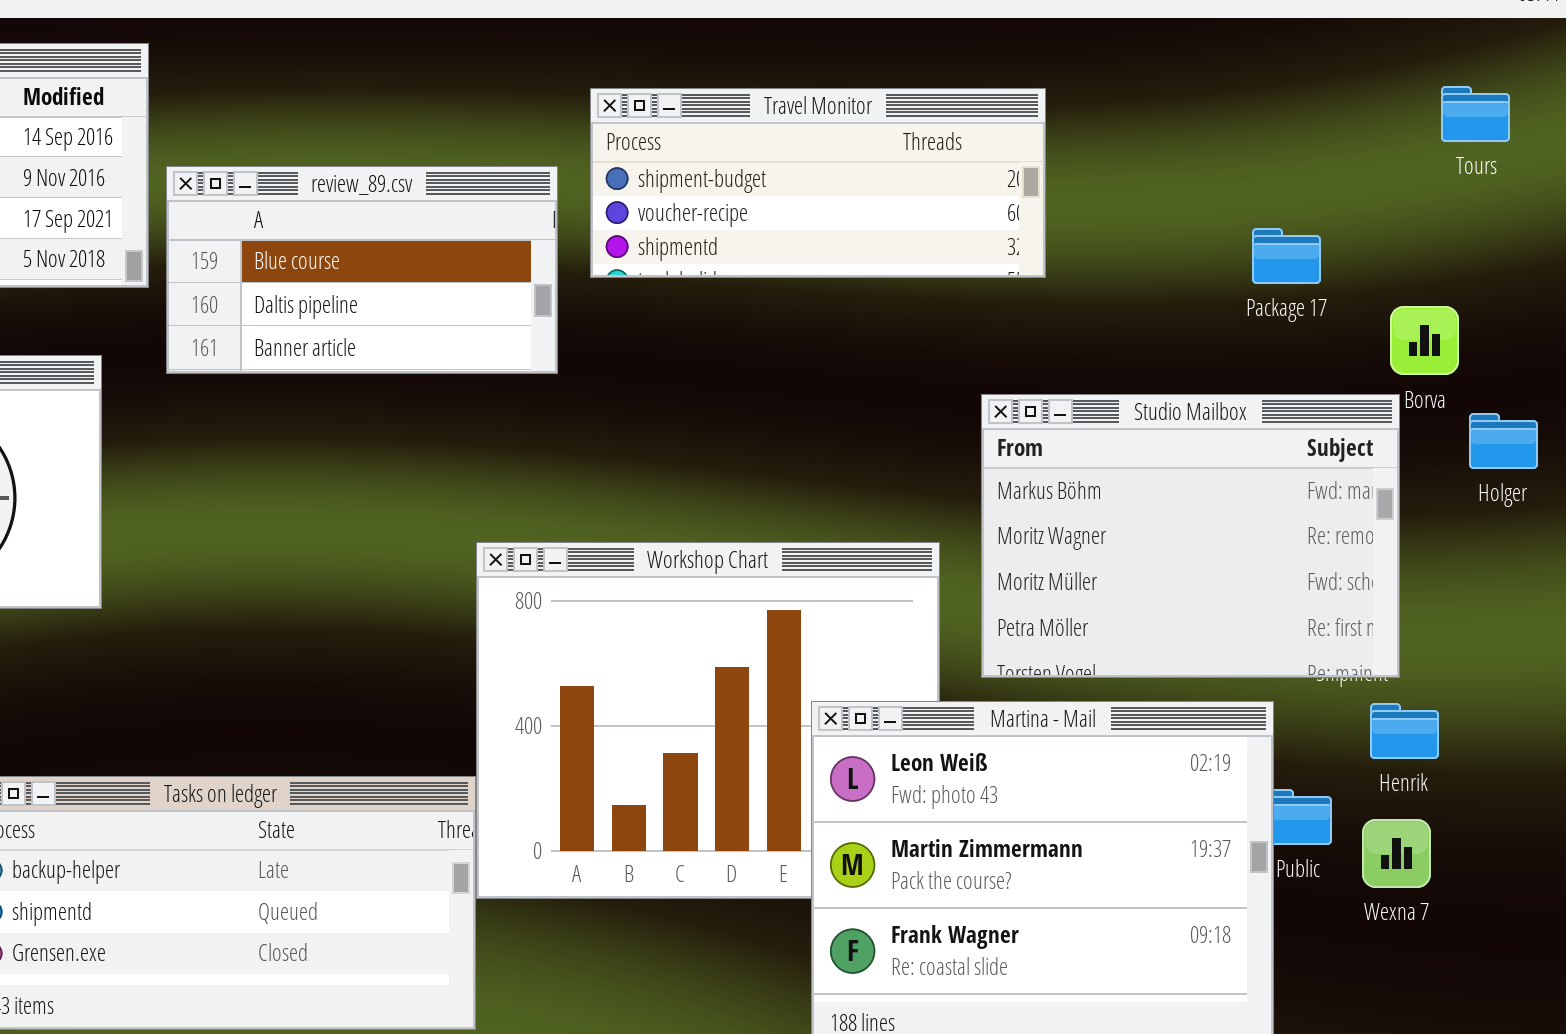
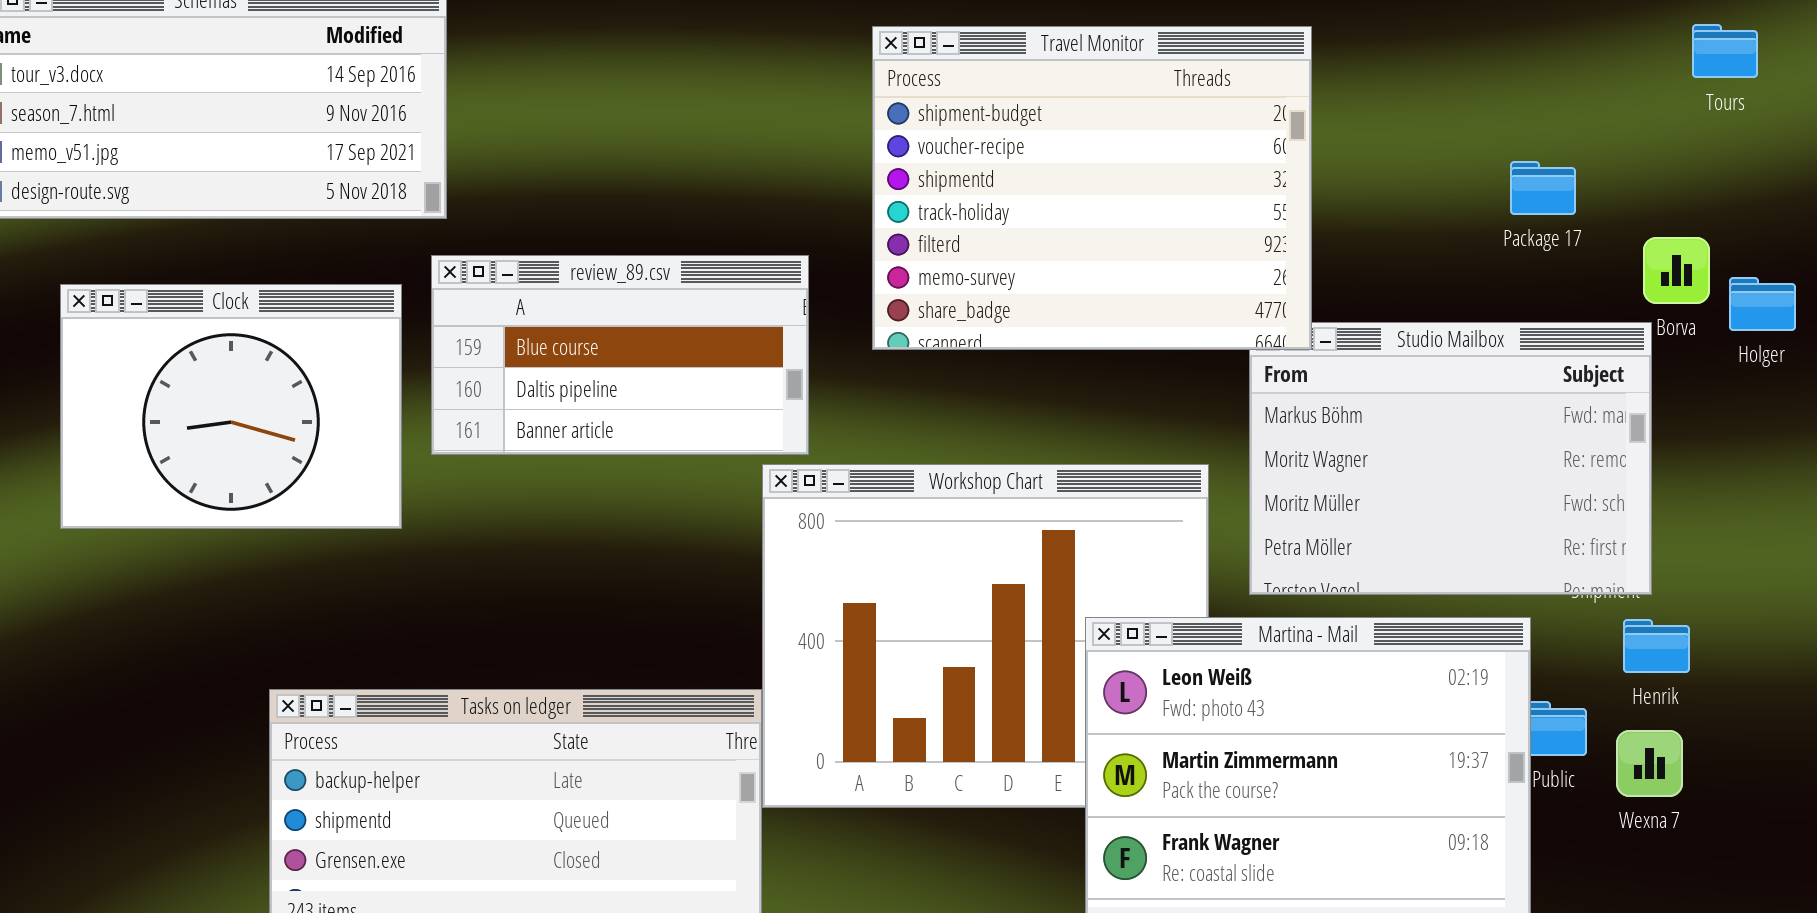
Travel Monitor: [590,88,1046,278] -> [872,26,1312,350], resized
review_89.csv: [166,166,558,374] -> [431,255,809,455], moved
Holger: [1469,413,1538,469] -> [1729,277,1796,331], moved

